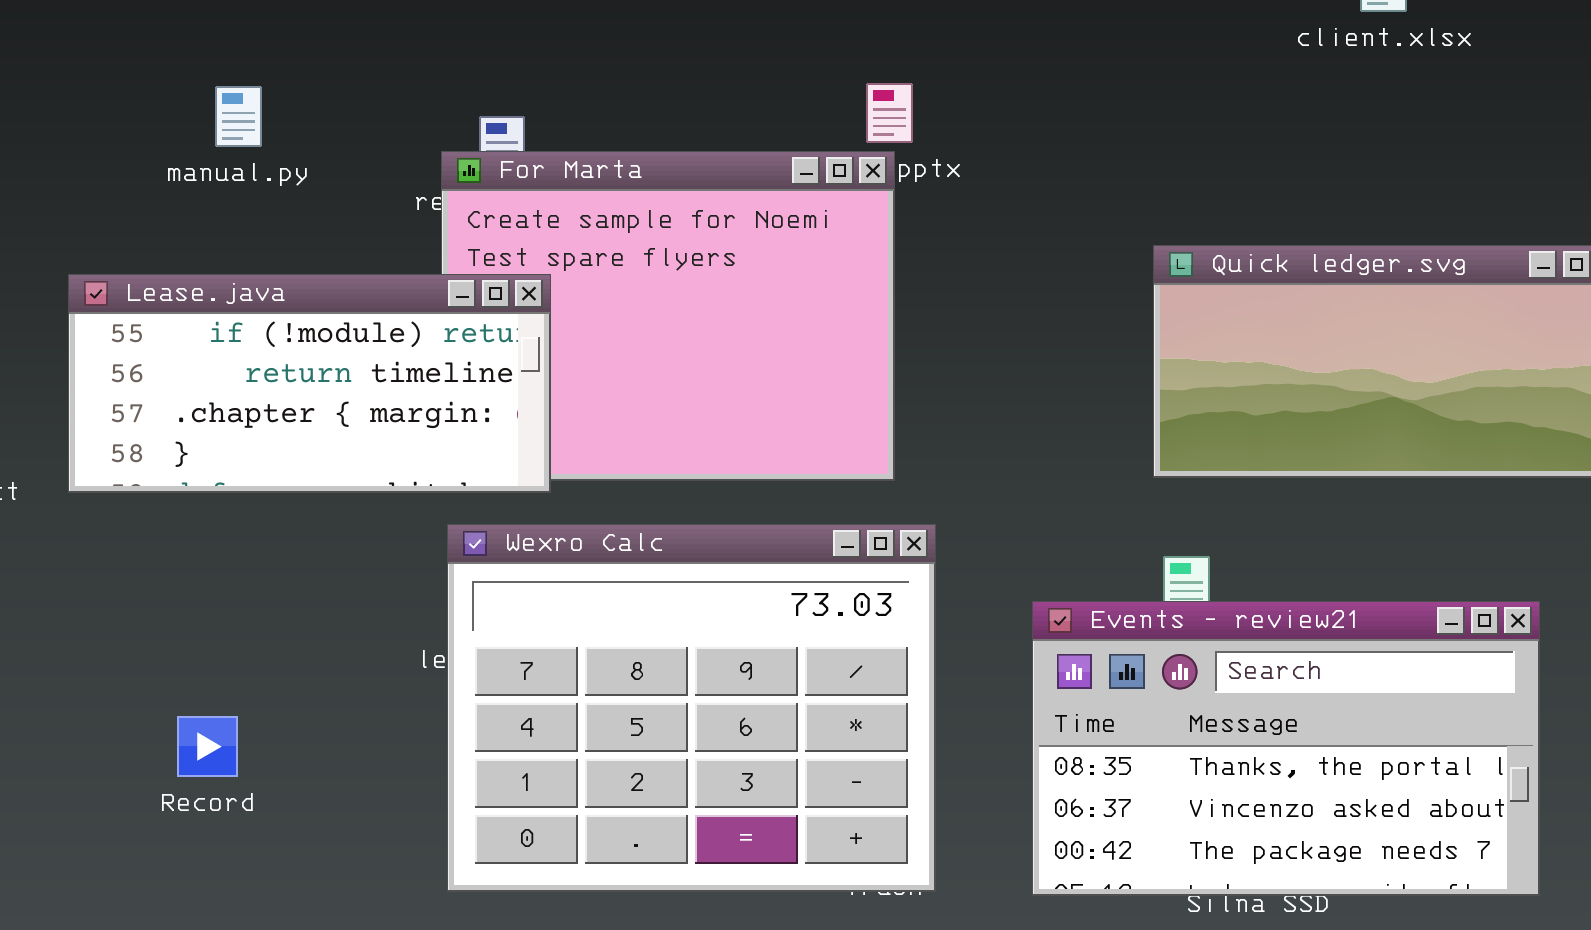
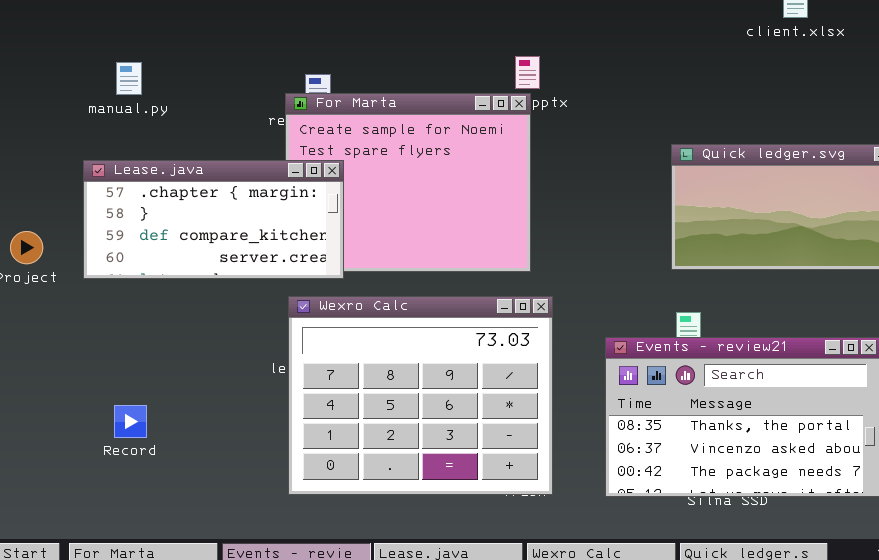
manual.py: [215,86,262,147] -> [116,62,142,95], moved
Lease.java: [68,274,551,493] -> [83,160,344,279], scrolled down 2 rows
Record: [177,716,238,777] -> [114,405,147,438], moved

